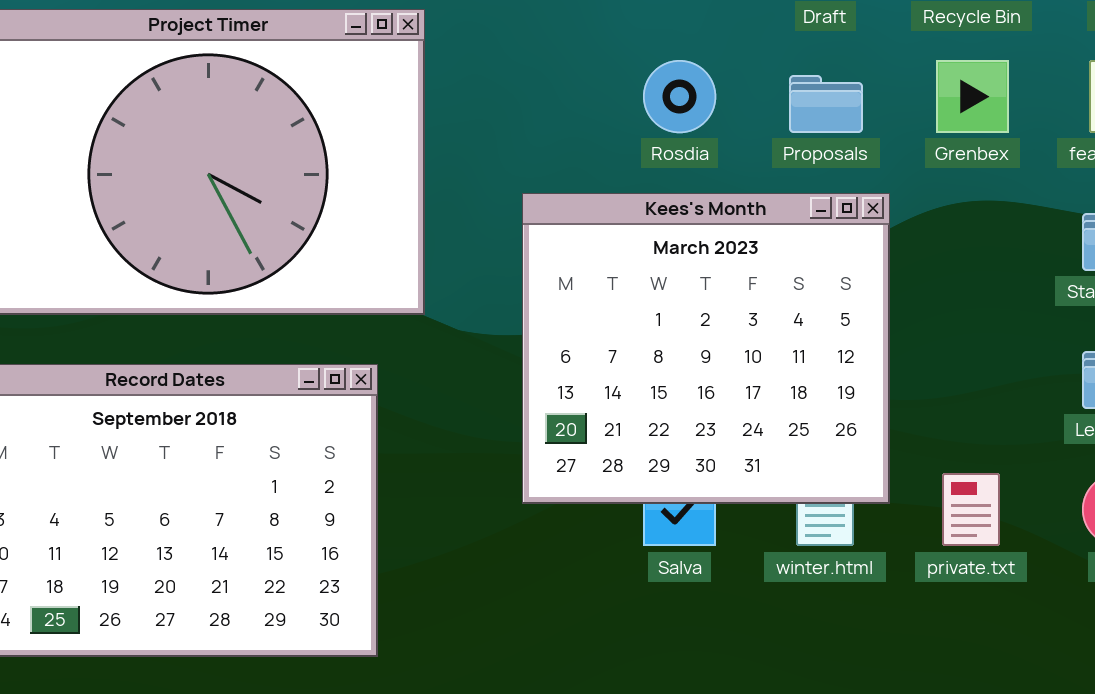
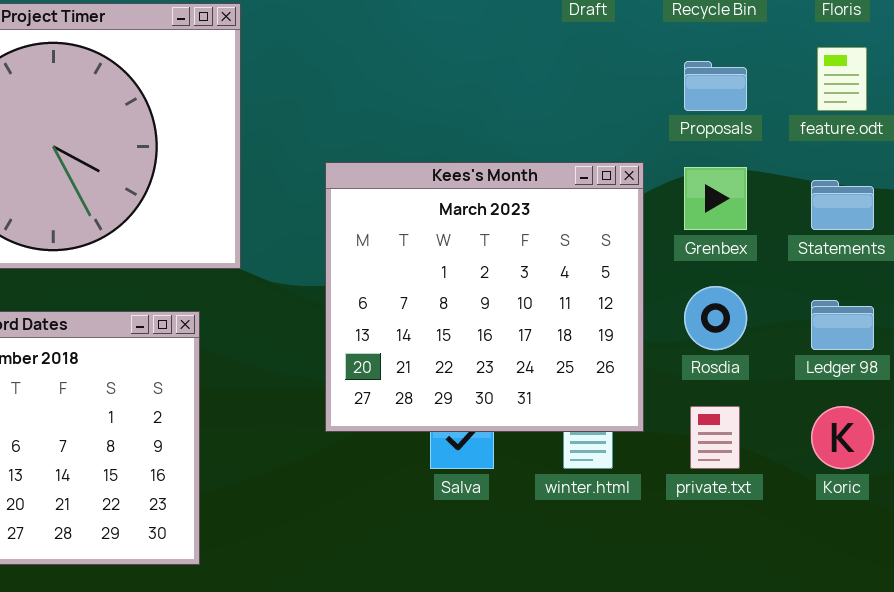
Rosdia: [643,60,716,133] -> [684,286,747,350], moved
Grenbex: [936,60,1009,133] -> [684,167,747,230], moved
Proposals: [789,75,863,133] -> [684,61,747,111], moved

